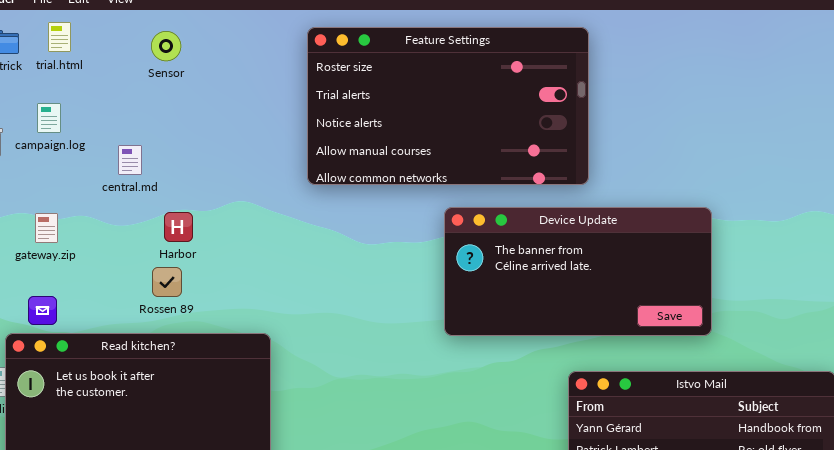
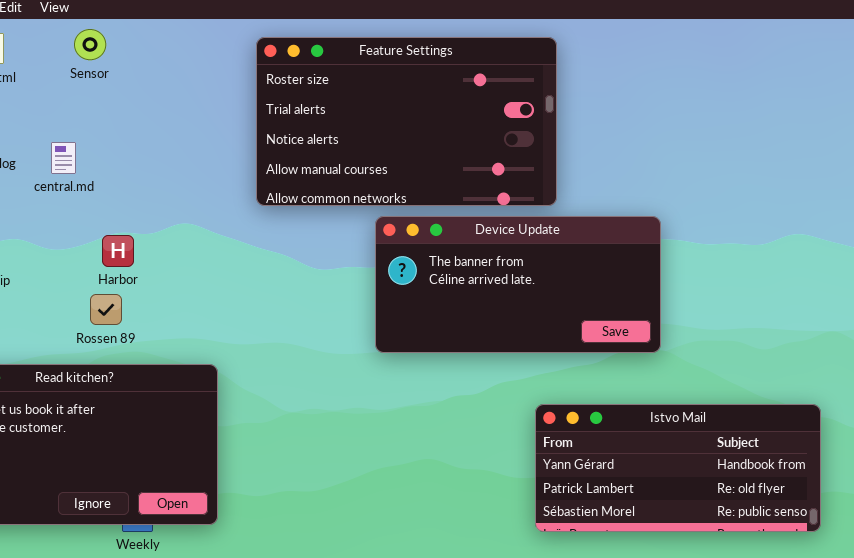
Sensor: [151,31,181,61] -> [74,29,106,60], moved
central.md: [118,145,142,175] -> [51,142,76,174], moved
Device Update: [444,207,712,336] -> [375,216,661,353], moved

